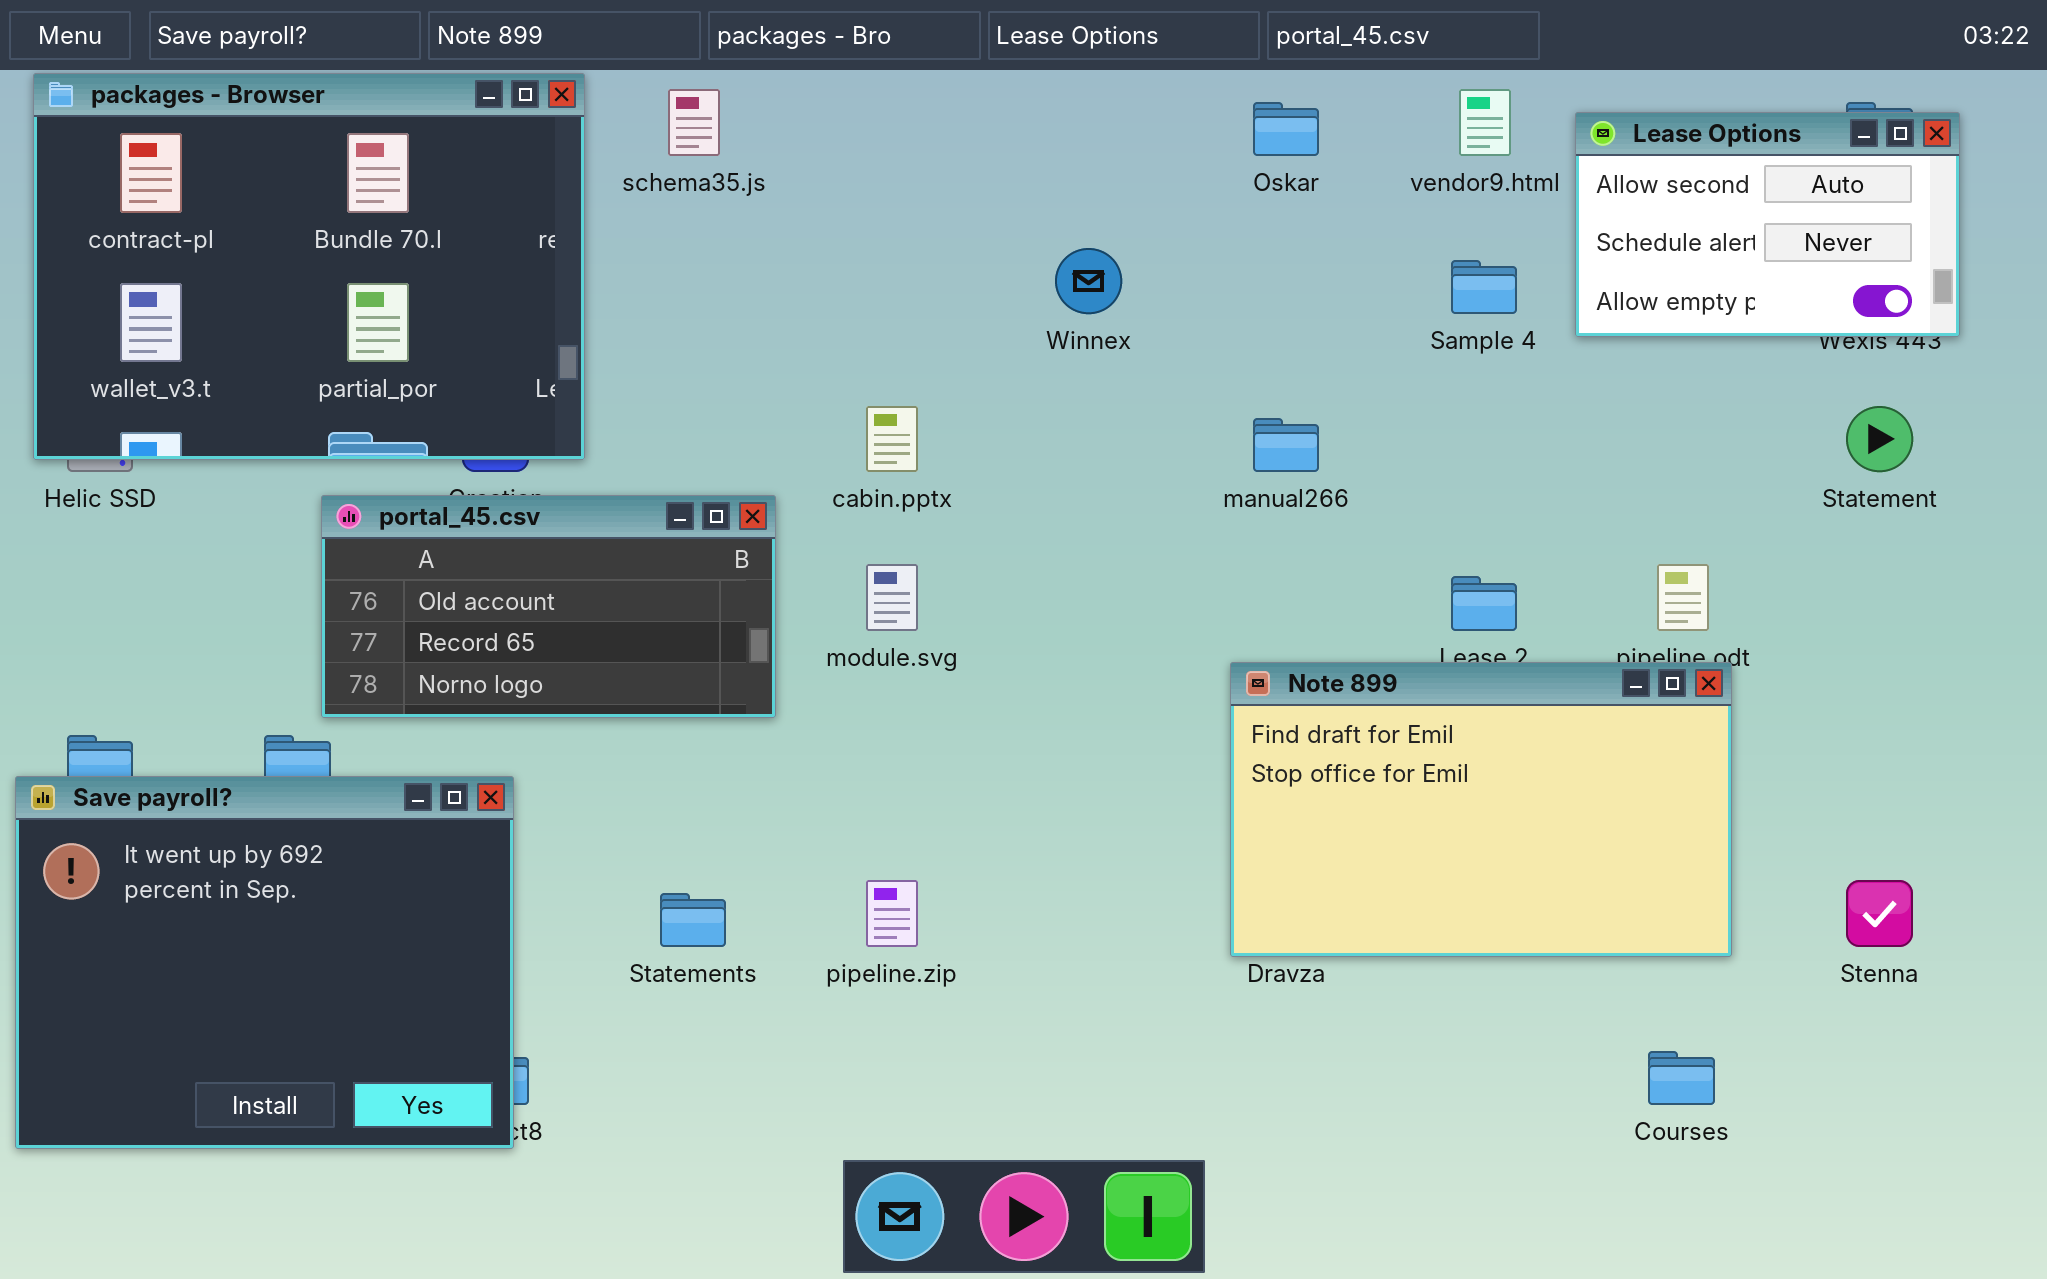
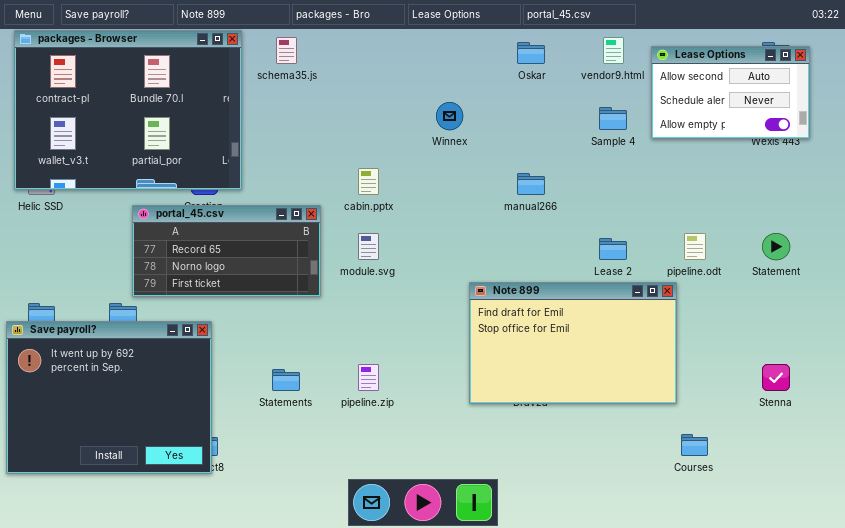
Statement: [1846,406,1913,472] -> [762,233,790,260], moved
portal_45.csv: [321,495,776,718] -> [132,205,321,297], scrolled down 1 row
Note 899: [1230,662,1732,957] -> [469,282,677,404], moved

